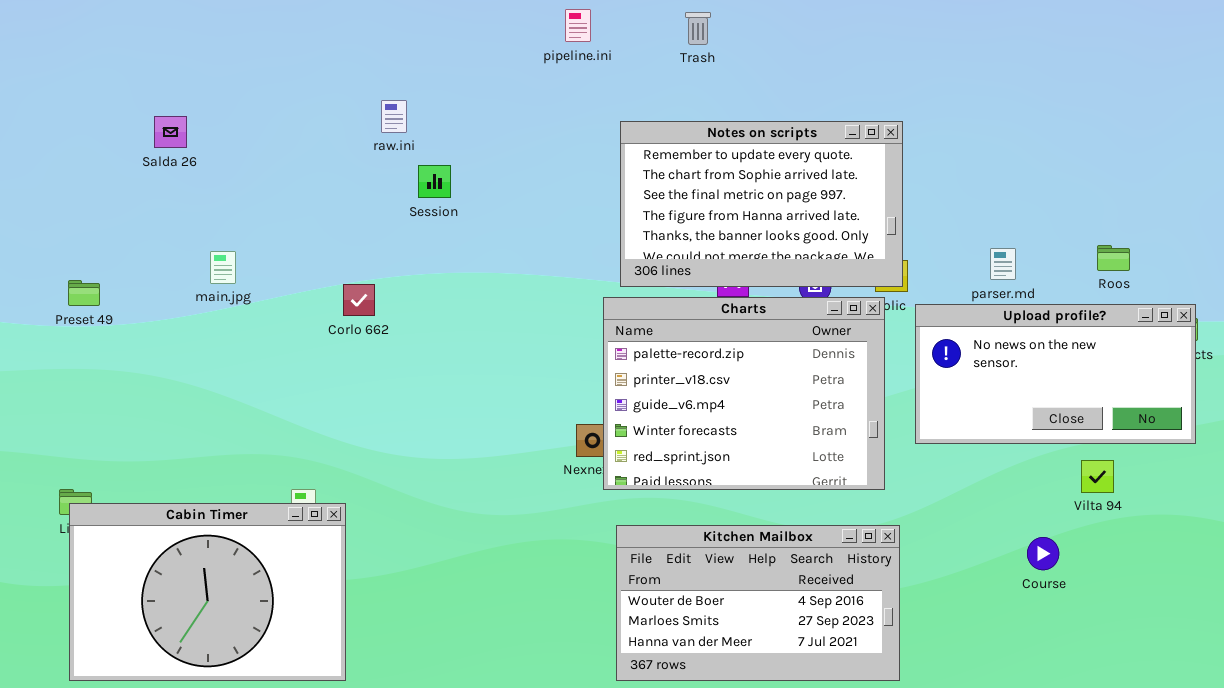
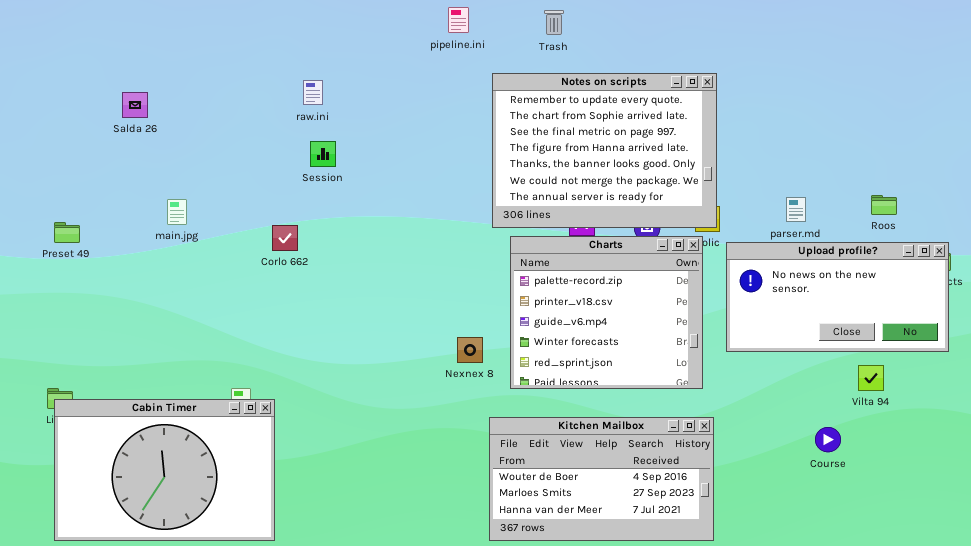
Notes on scripts: [620,121,903,287] -> [492,73,717,228], resized
Session: [418,165,451,198] -> [310,141,336,167], moved
Charts: [603,297,885,490] -> [510,236,703,389], resized

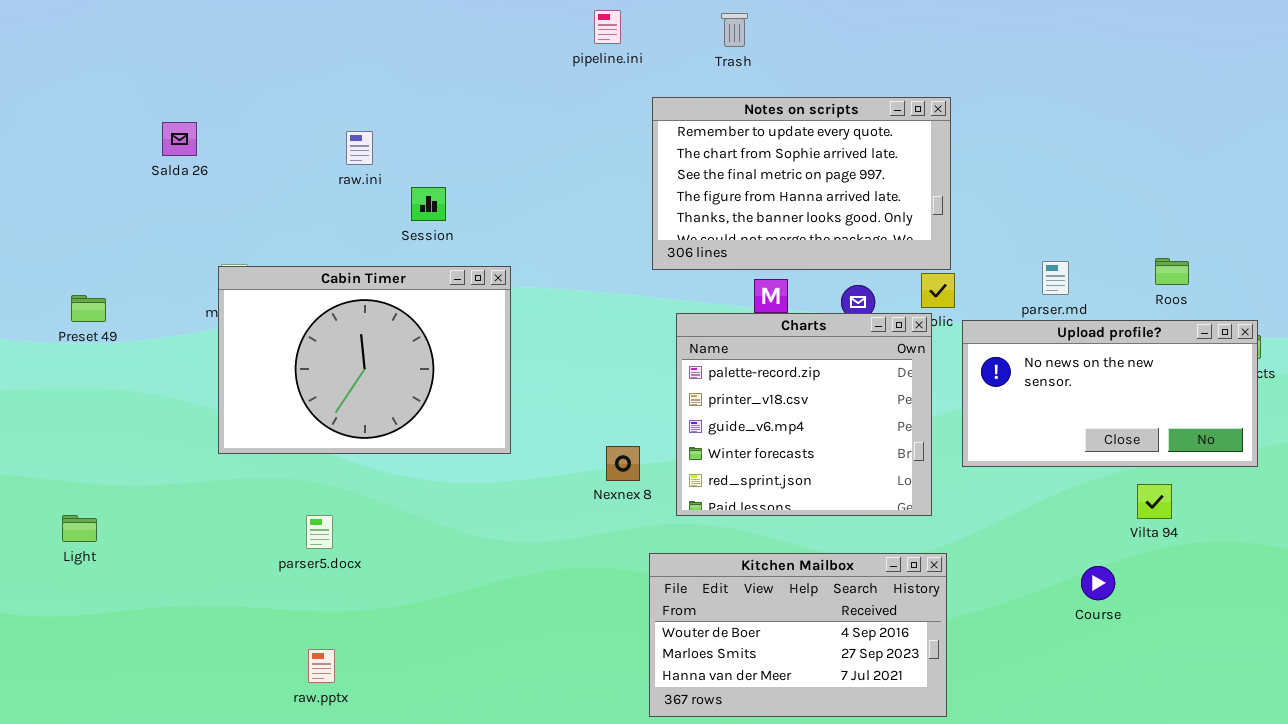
Notes on scripts: [492,73,717,228] -> [652,97,951,270], resized
raw.ini: [303,80,323,105] -> [346,131,373,165], moved
Cabin Timer: [54,399,275,541] -> [218,266,511,454], moved

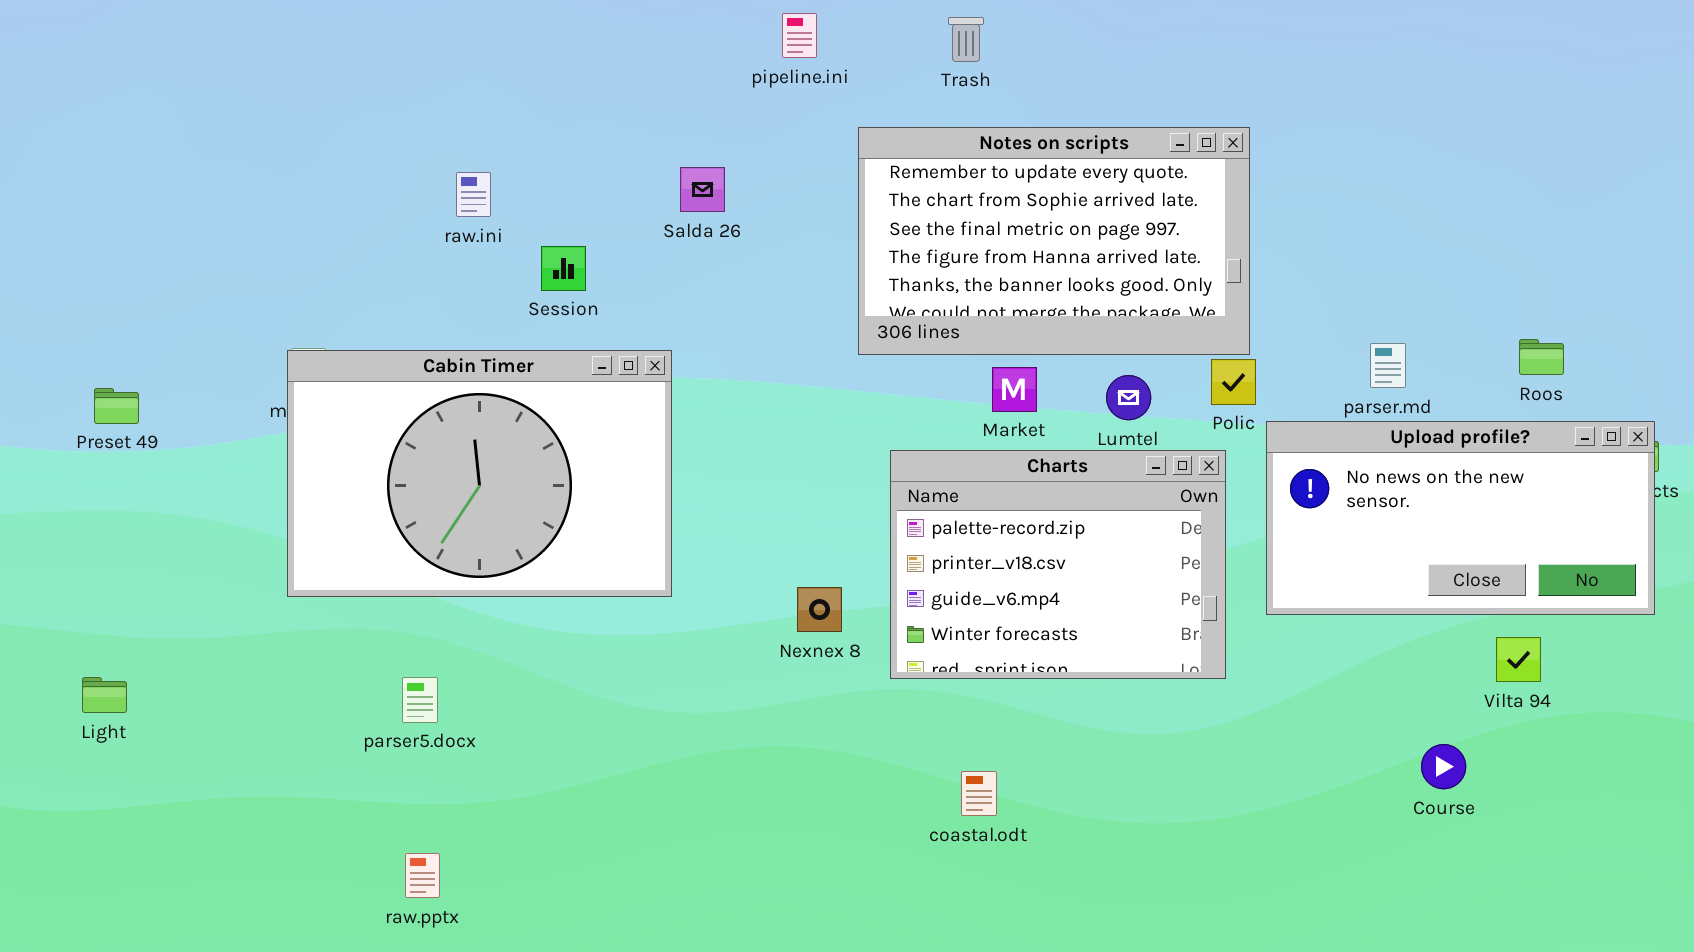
Salda 26: [162,122,197,156] -> [680,167,725,212], moved
Charts: [676,313,932,516] -> [890,450,1226,679], resized
Kitchen Mailbox: [649,553,947,717] -> none, closed

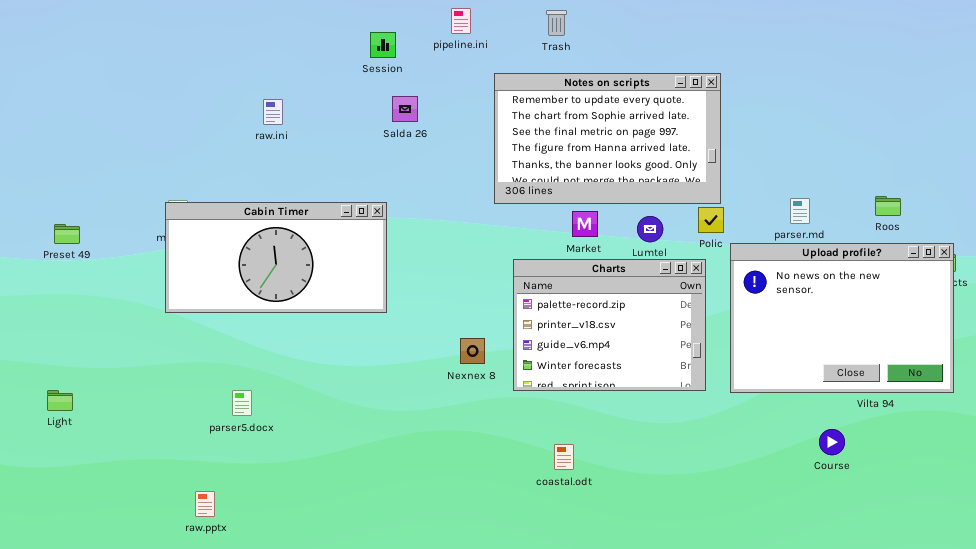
Session: [541,246,586,291] -> [370,32,396,58], moved
Cabin Timer: [287,350,672,597] -> [165,202,387,313], resized
Upload profile?: [1266,421,1655,615] -> [730,243,954,393], resized
raw.pptx: [405,853,440,898] -> [195,491,215,517], moved

